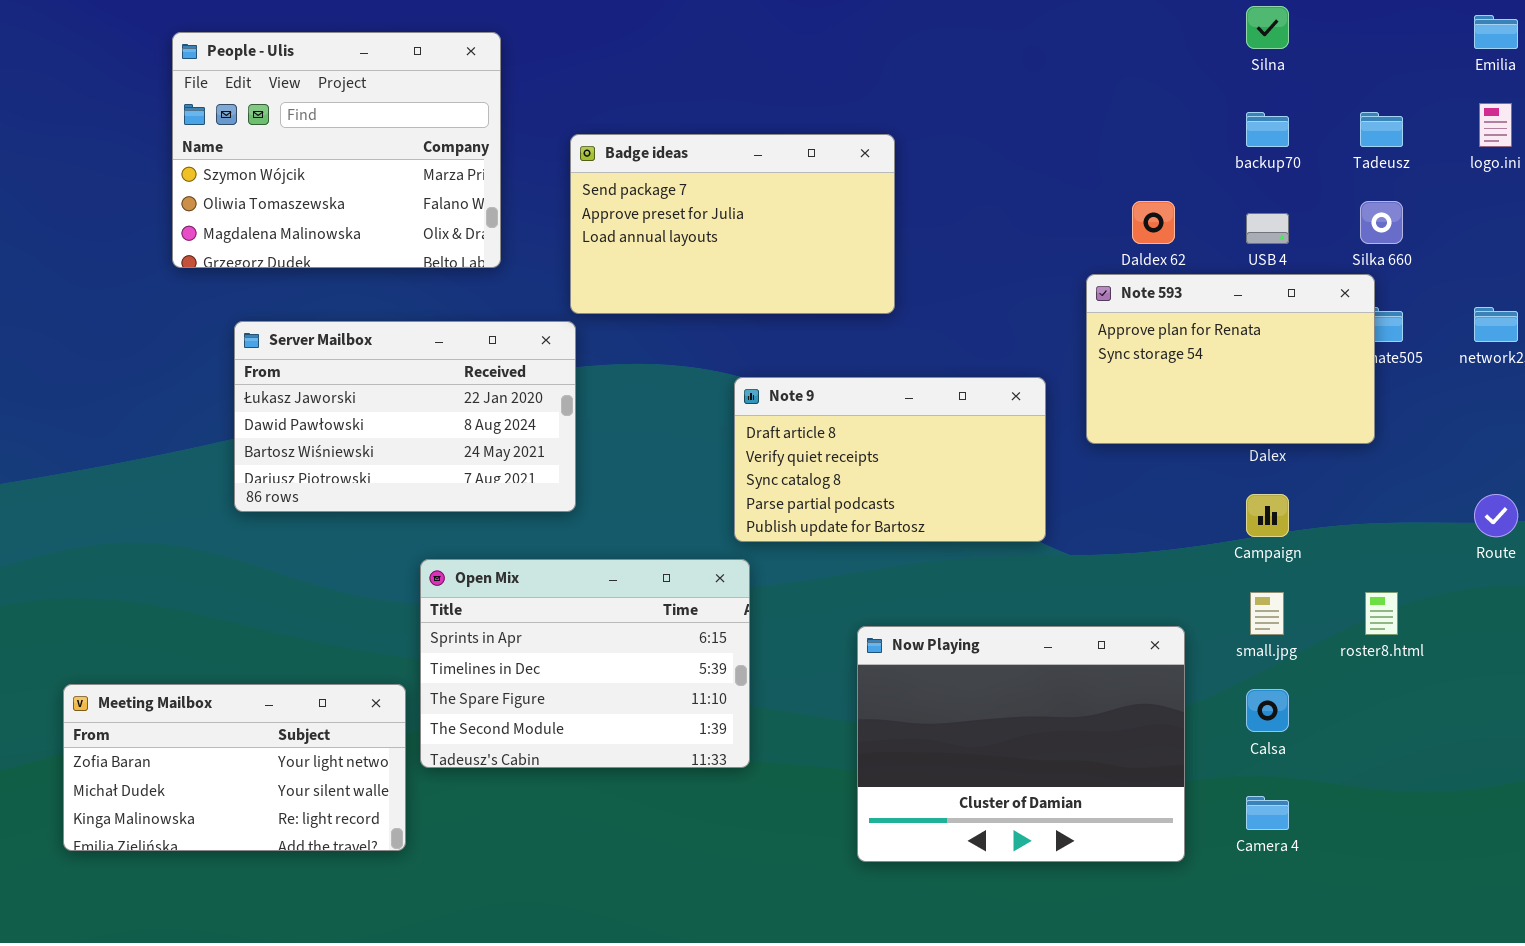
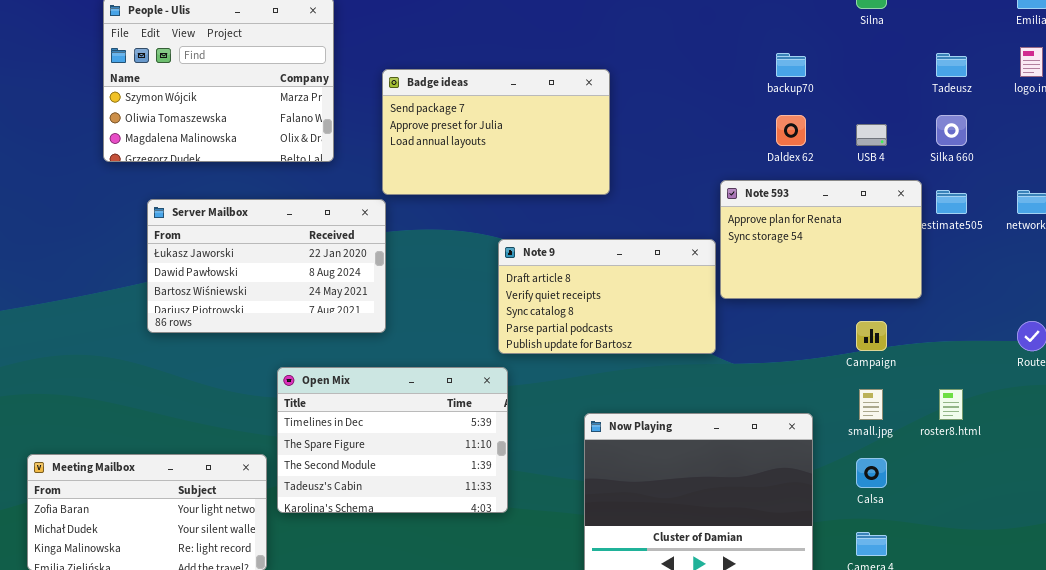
backup70: [1246,112,1289,147] -> [776,53,806,77], moved
Note 593: [1086,274,1375,444] -> [720,180,922,299], moved
Open Mix: [420,559,750,768] -> [277,367,508,513], scrolled down 1 row

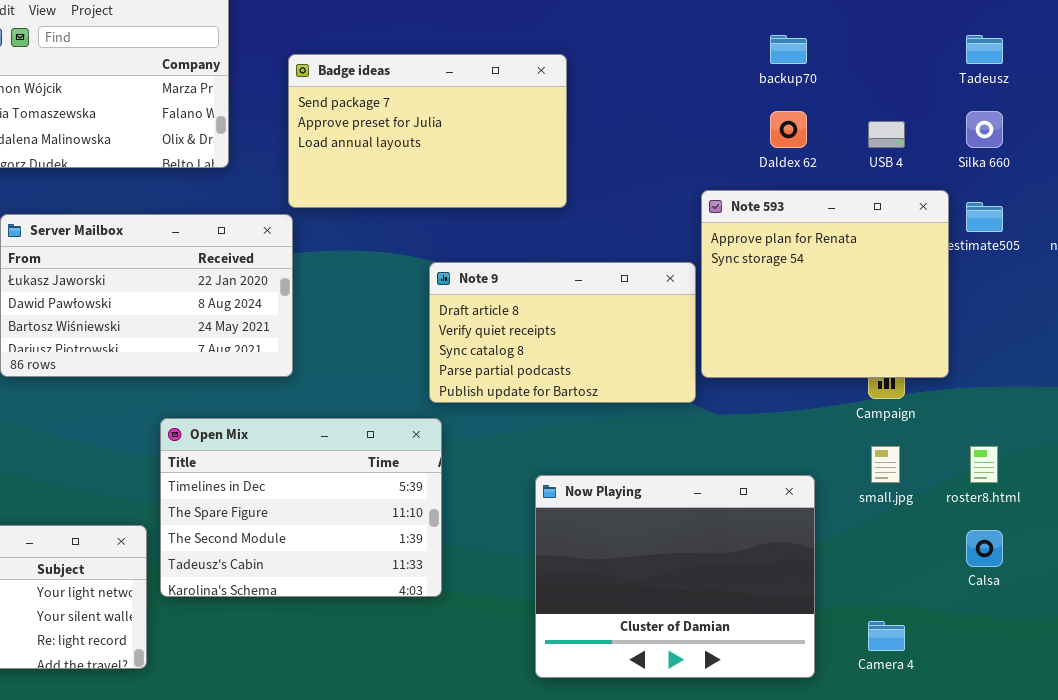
Note 593: [720,180,922,299] -> [701,190,949,378], resized
Calsa: [856,458,887,488] -> [966,530,1003,567], moved

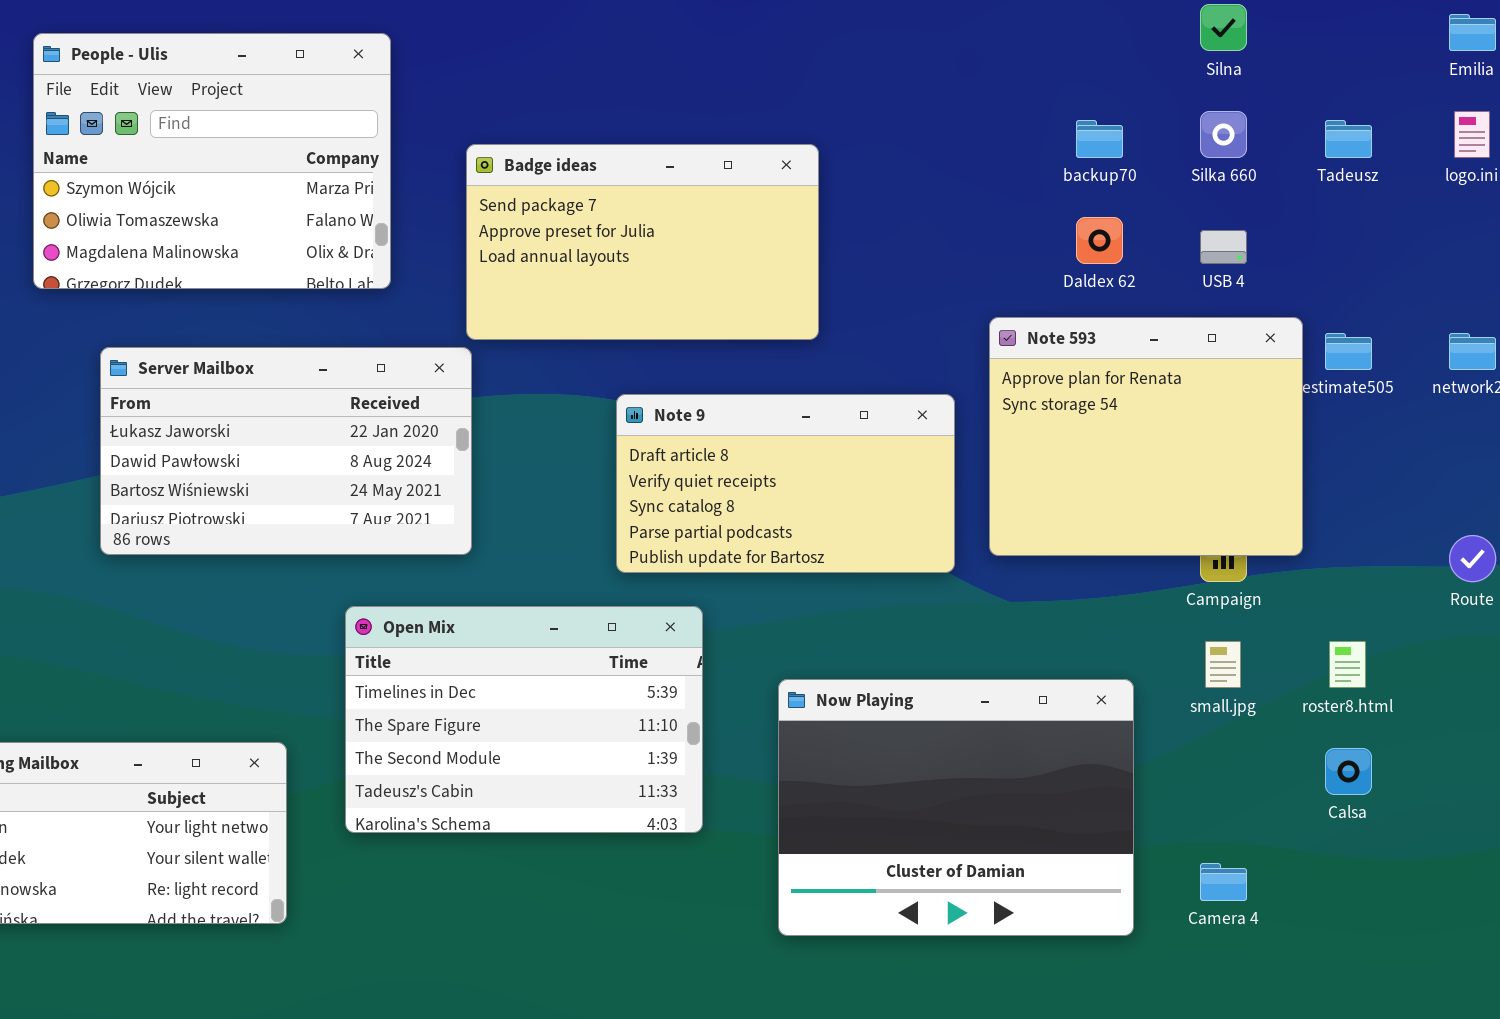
Silka 660: [966,111,1003,148] -> [1200,111,1247,158], moved
Note 9: [429,262,696,403] -> [616,394,955,573], moved
Open Mix: [160,418,442,597] -> [345,606,703,833], moved

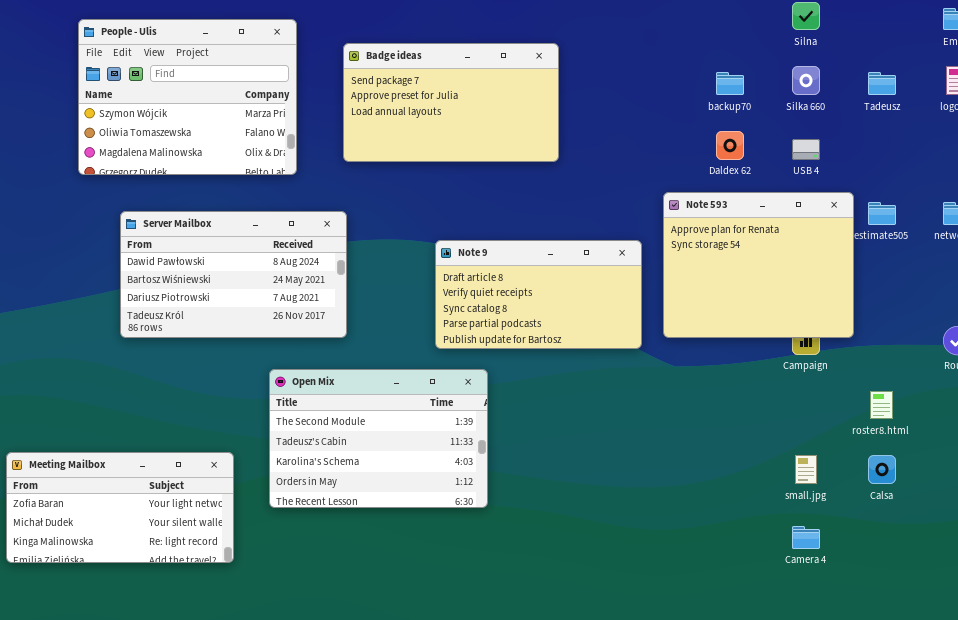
Badge ideas: [466,144,819,340] -> [343,43,559,162], moved
Server Mailbox: [100,347,472,555] -> [120,211,347,338], scrolled down 1 row
Open Mix: [345,606,703,833] -> [269,369,488,508], scrolled down 2 rows
small.jpg: [1205,641,1241,688] -> [795,455,817,484], moved
Now Playing: [778,679,1134,936] -> none, closed

